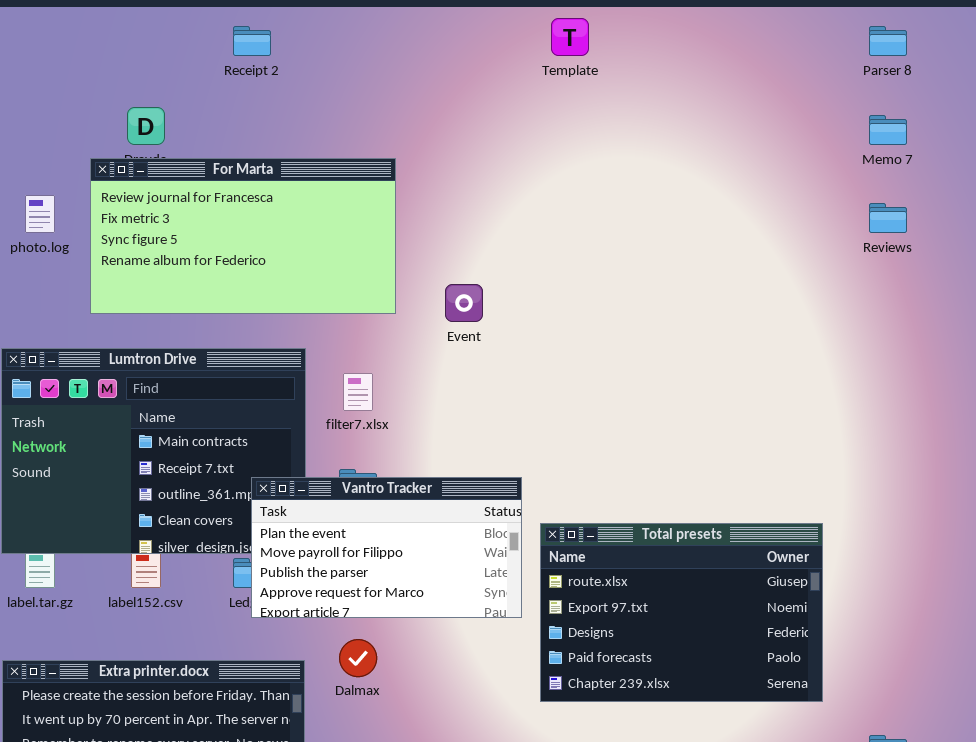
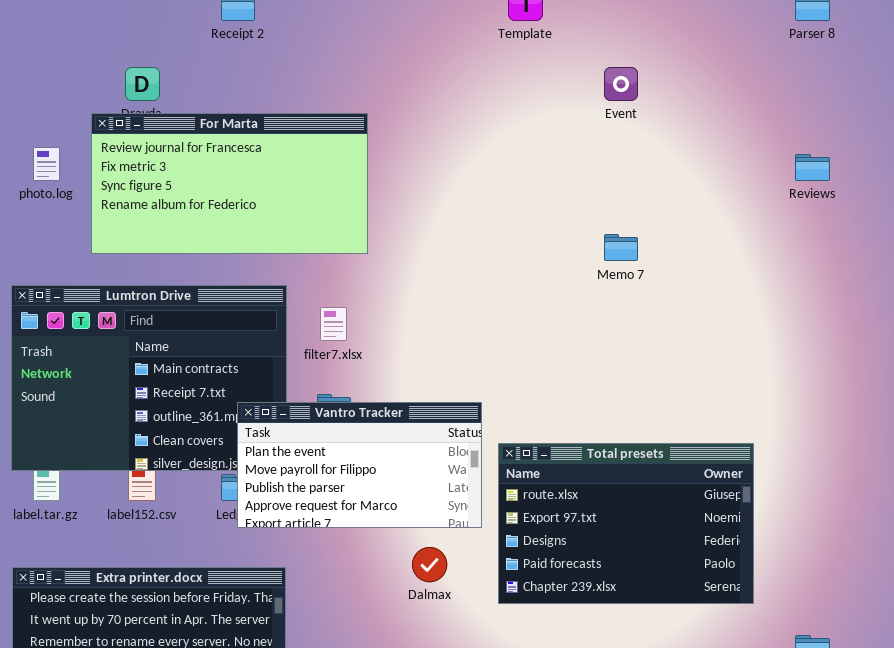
Memo 7: [869,115,907,145] -> [604,234,638,261], moved
Event: [445,284,483,322] -> [604,67,638,101], moved
Dalmax: [339,639,377,677] -> [412,547,447,582], moved

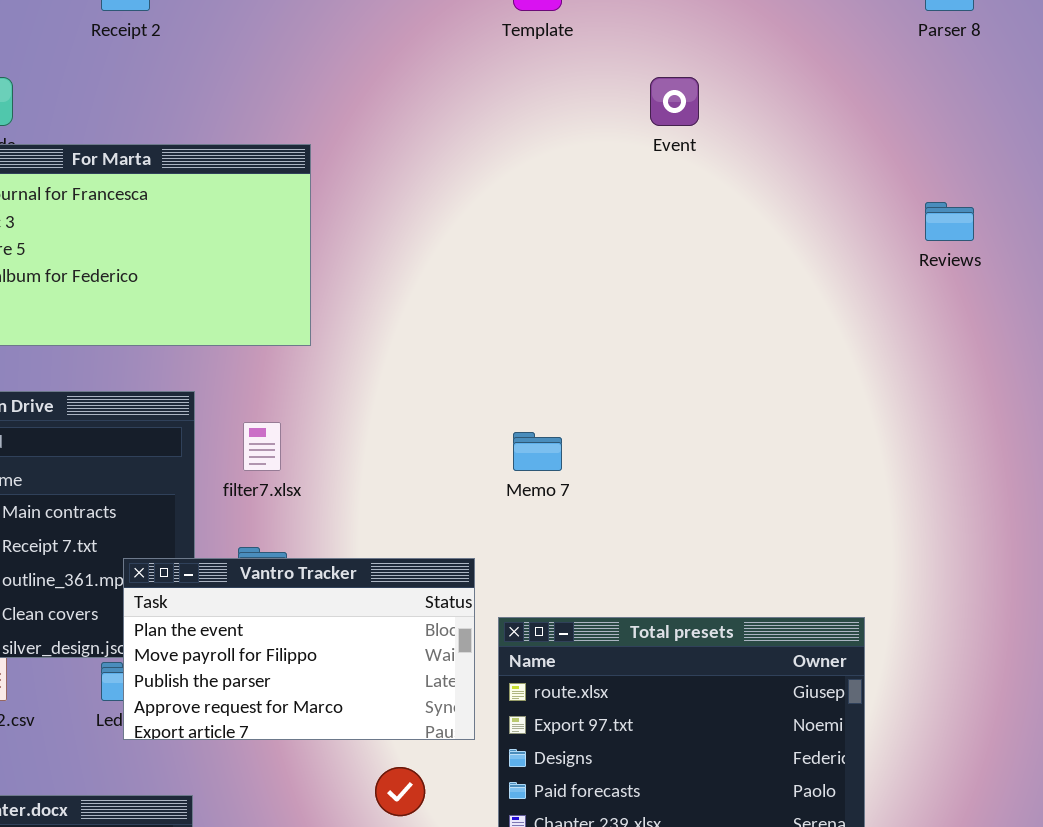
Memo 7: [604,234,638,261] -> [513,432,562,471], moved

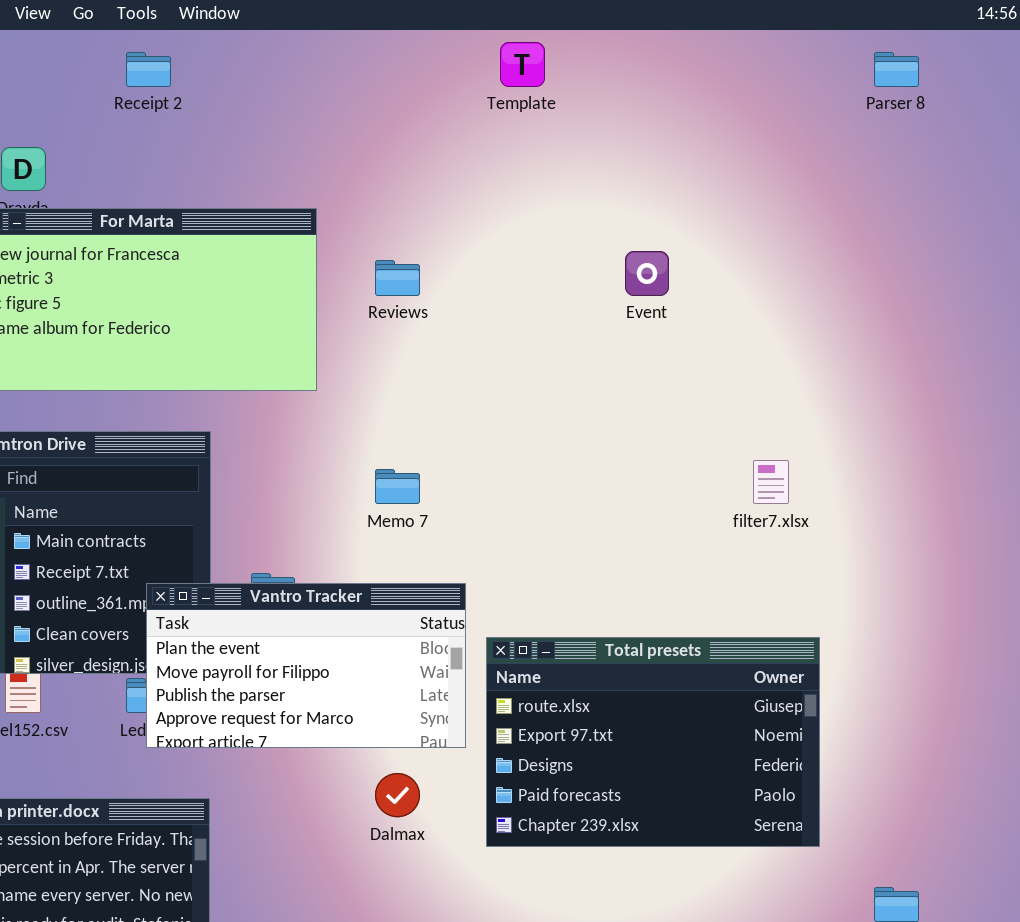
Event: [650,77,699,126] -> [625,251,669,296], moved
Reviews: [925,202,974,241] -> [375,260,420,296], moved
filter7.xlsx: [243,422,281,471] -> [753,460,789,504], moved
Memo 7: [513,432,562,471] -> [375,469,420,504], moved

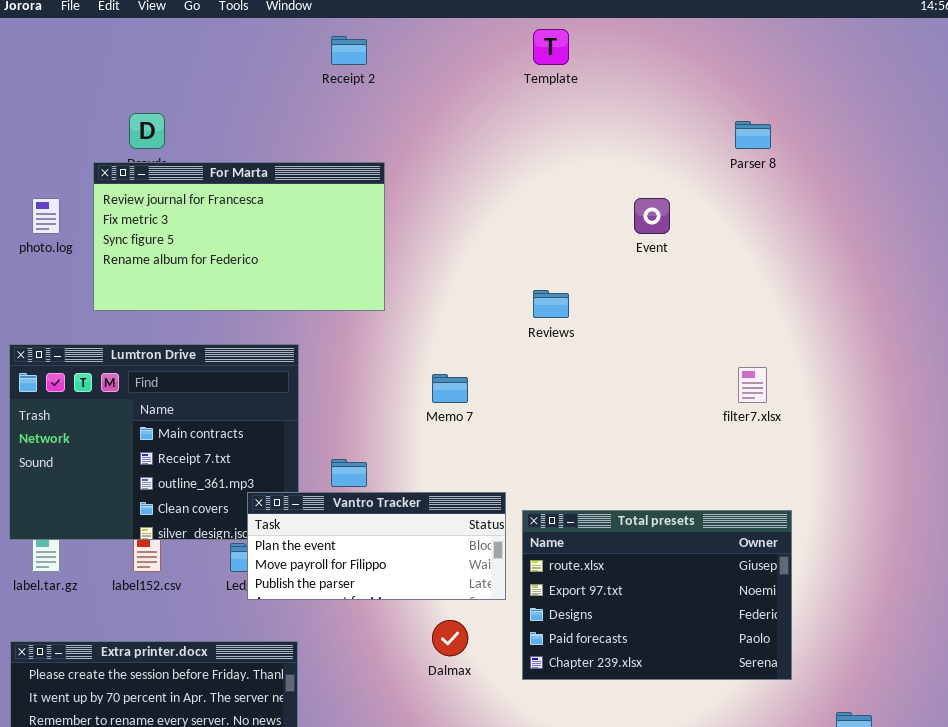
Receipt 2: [126,52,171,87] -> [331,36,367,65], moved
Parser 8: [874,52,919,87] -> [735,121,771,149], moved
Reviews: [375,260,420,296] -> [533,290,569,318], moved
Vantro Tracker: [146,583,466,748] -> [247,492,506,600], resized

